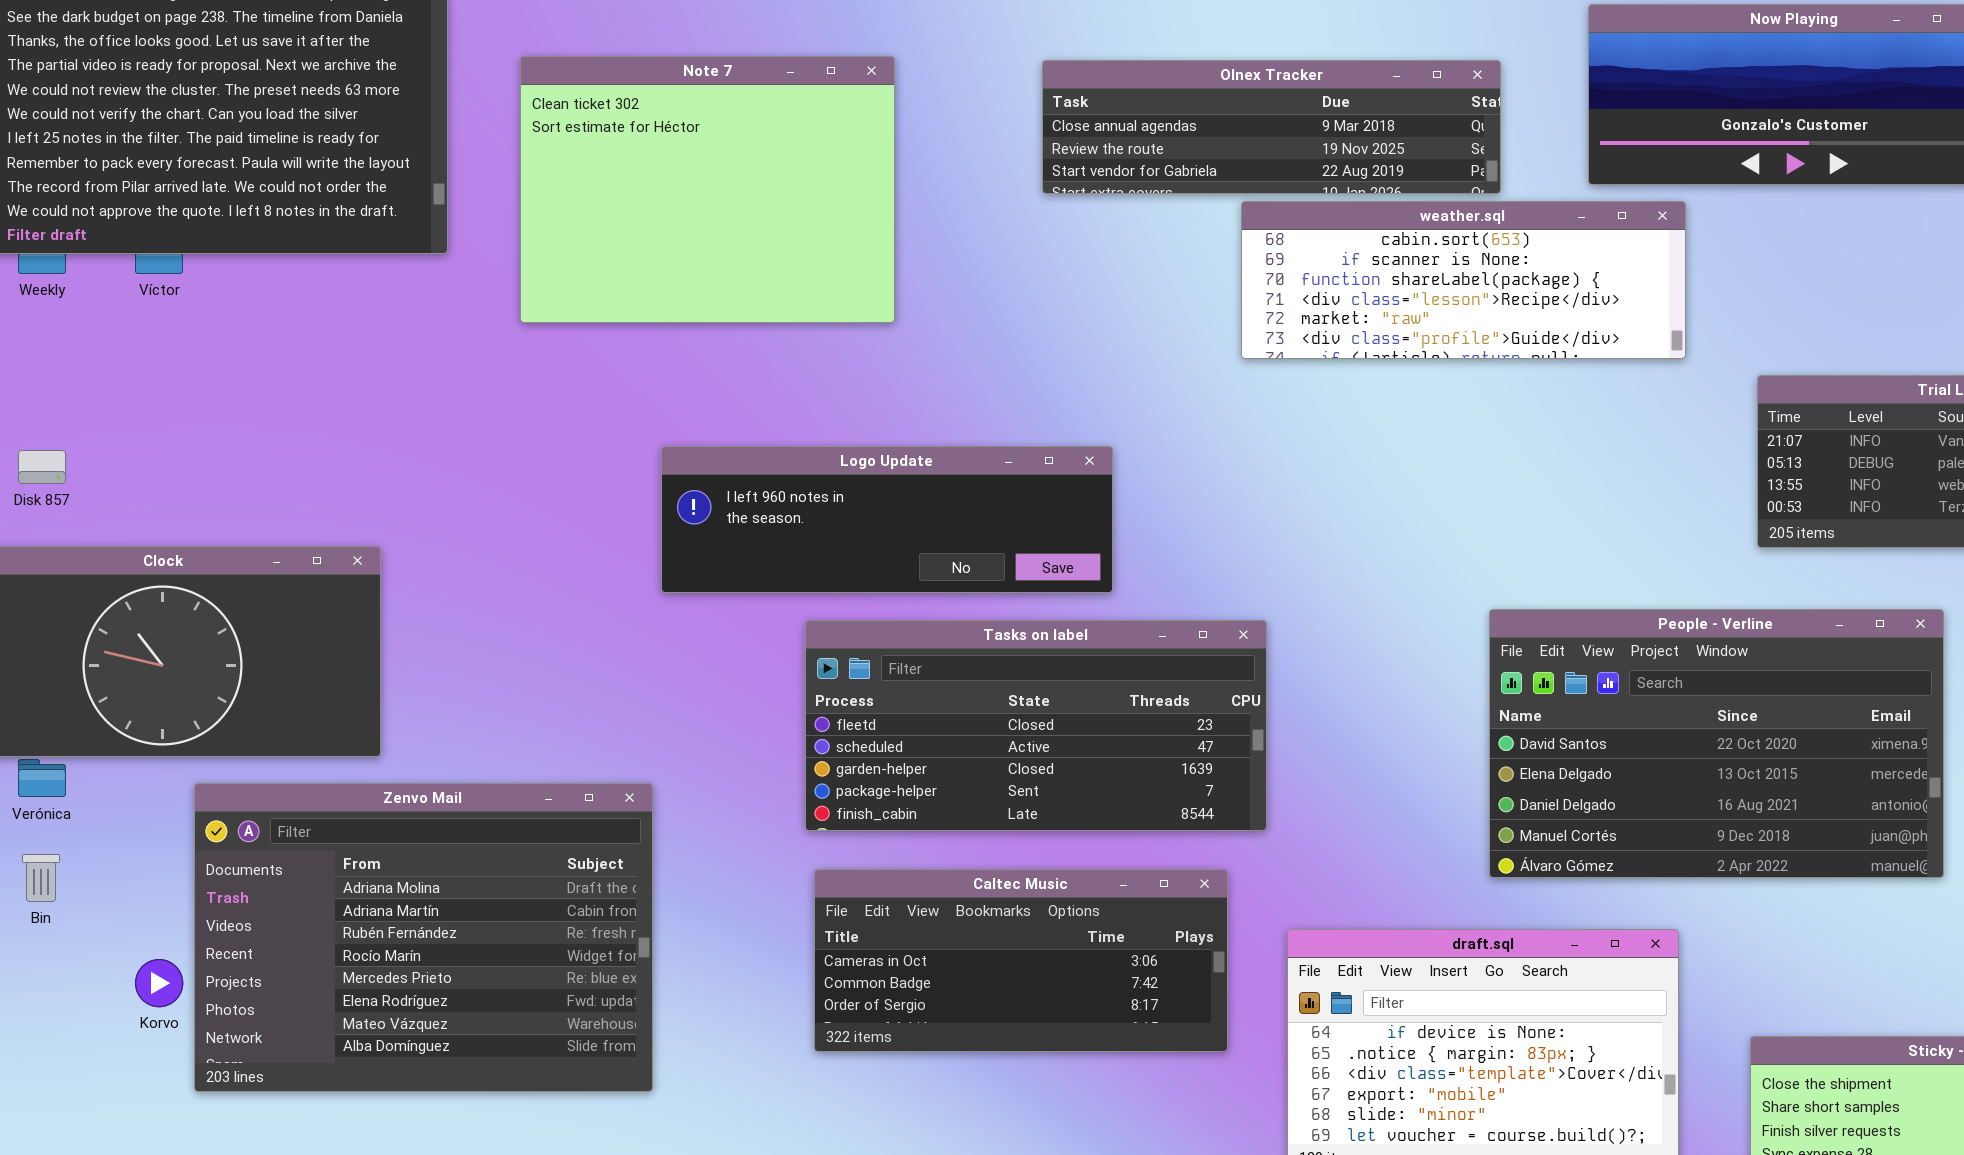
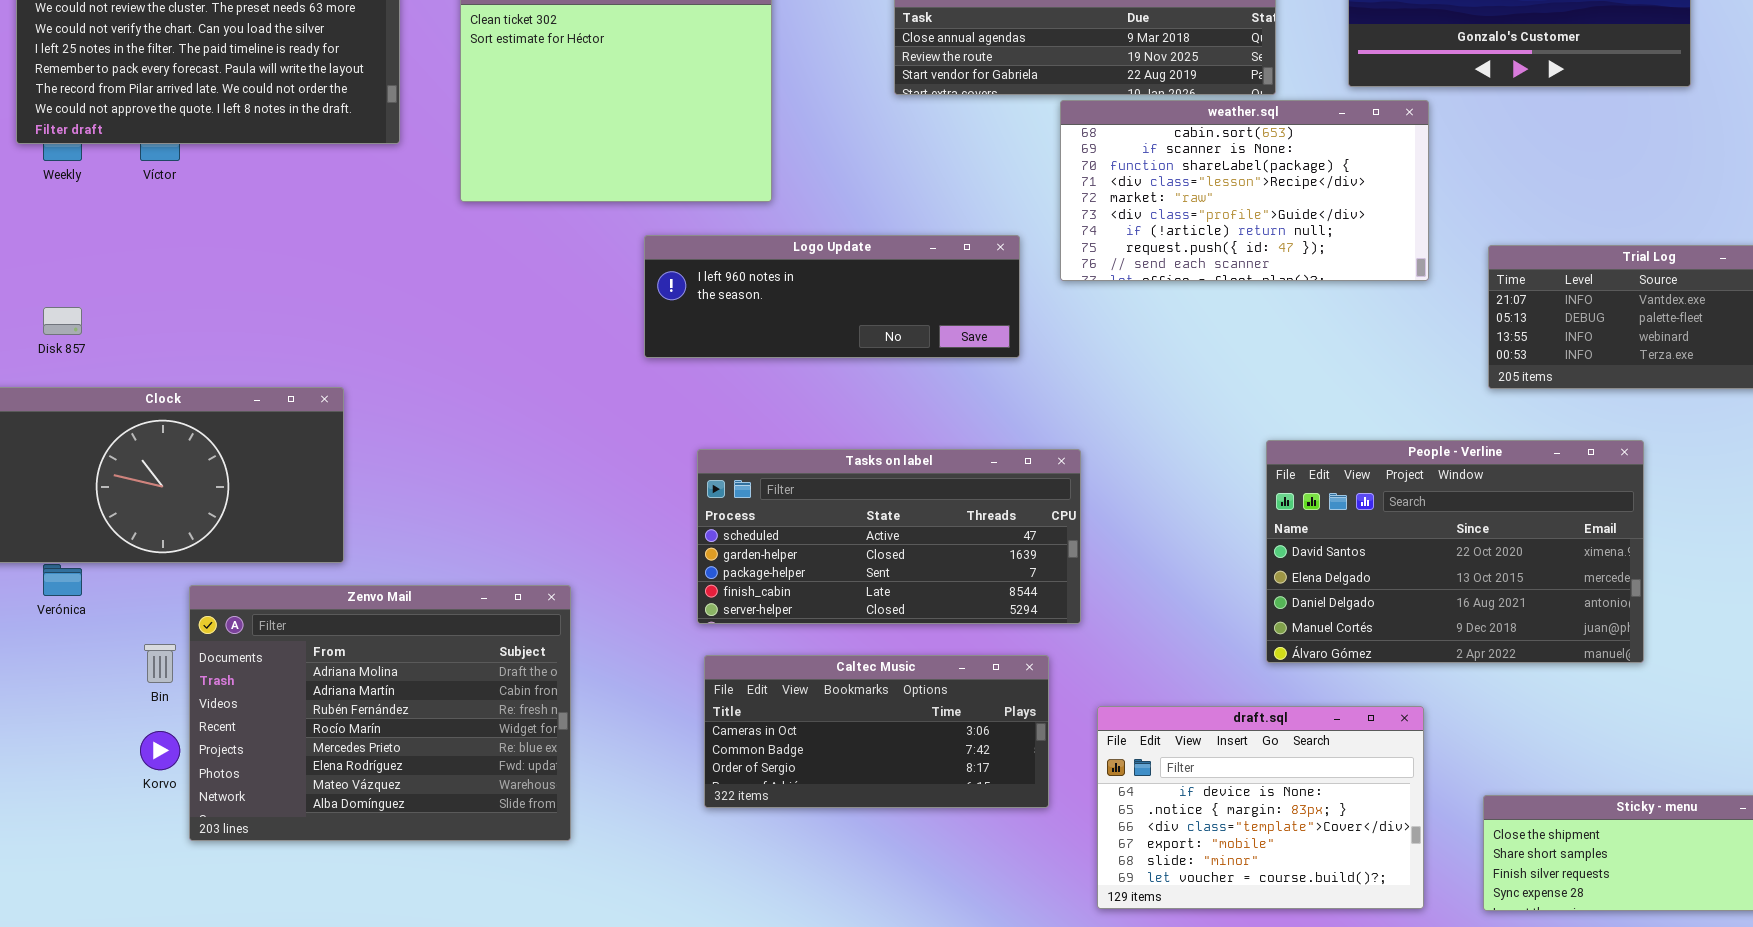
weather.sql: [1241,201,1686,359] -> [1060,100,1429,281], resized
Logo Update: [661,446,1113,593] -> [644,235,1020,358], moved
Tasks on label: [805,620,1267,831] -> [697,449,1081,624], scrolled down 1 row
Bin: [22,854,60,902] -> [144,644,176,683], moved

